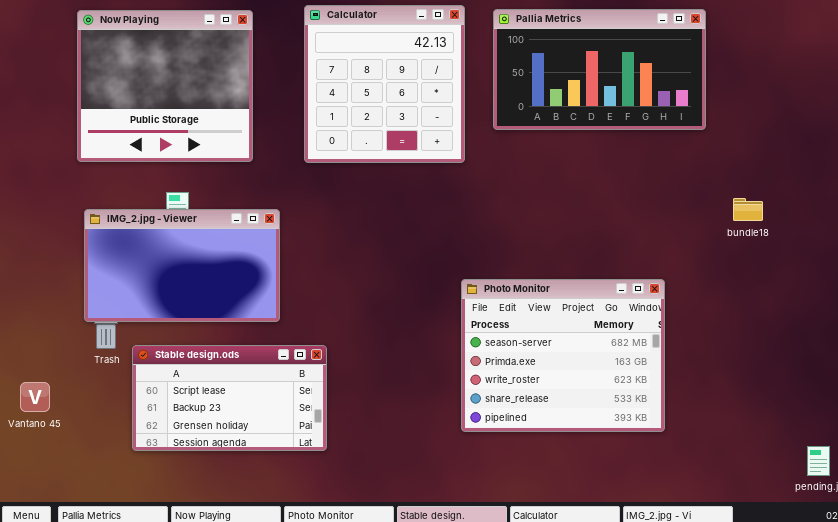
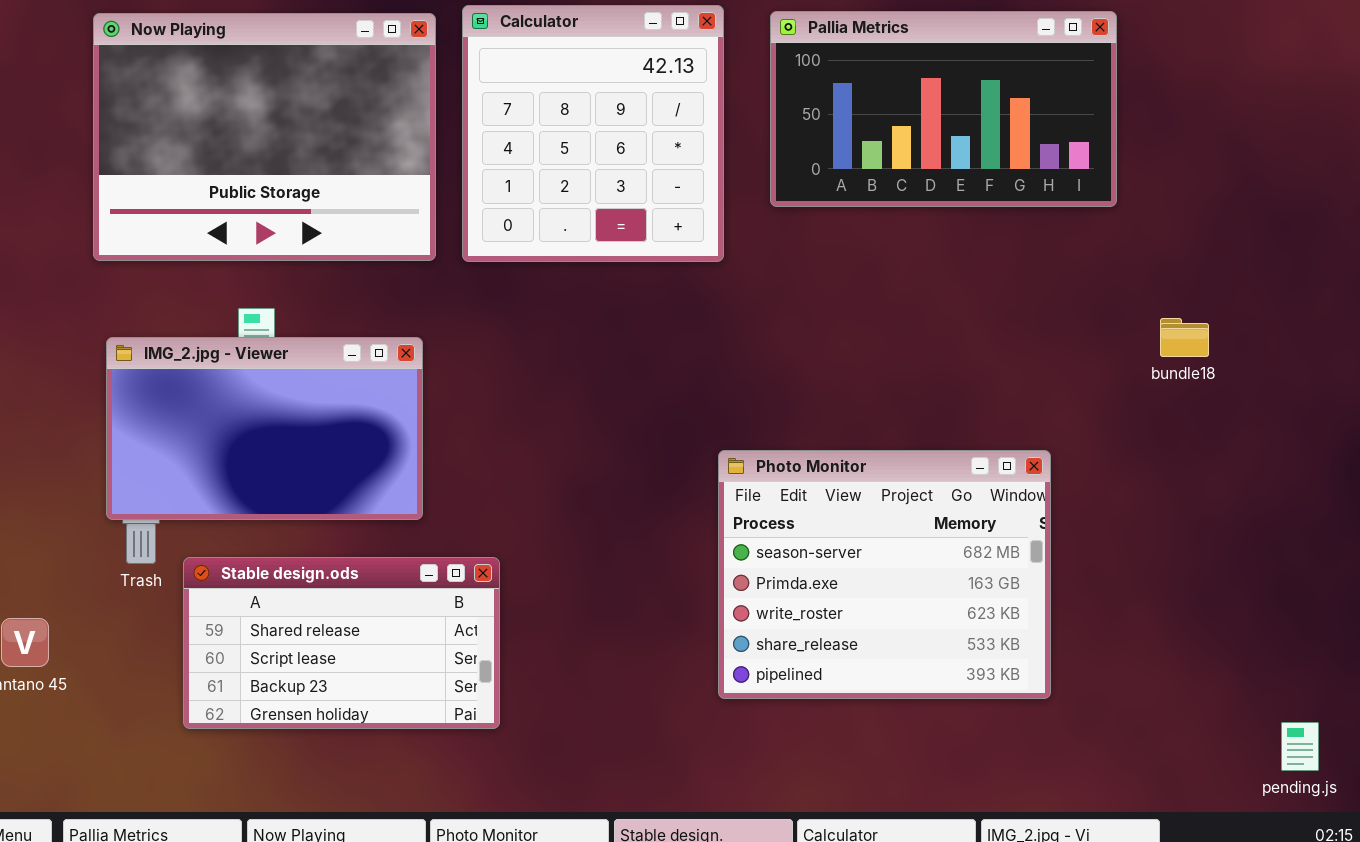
Now Playing: [77,10,253,162] -> [93,13,436,261], resized
Stable design.ods: [132,345,327,451] -> [183,557,500,729], scrolled up 1 row

